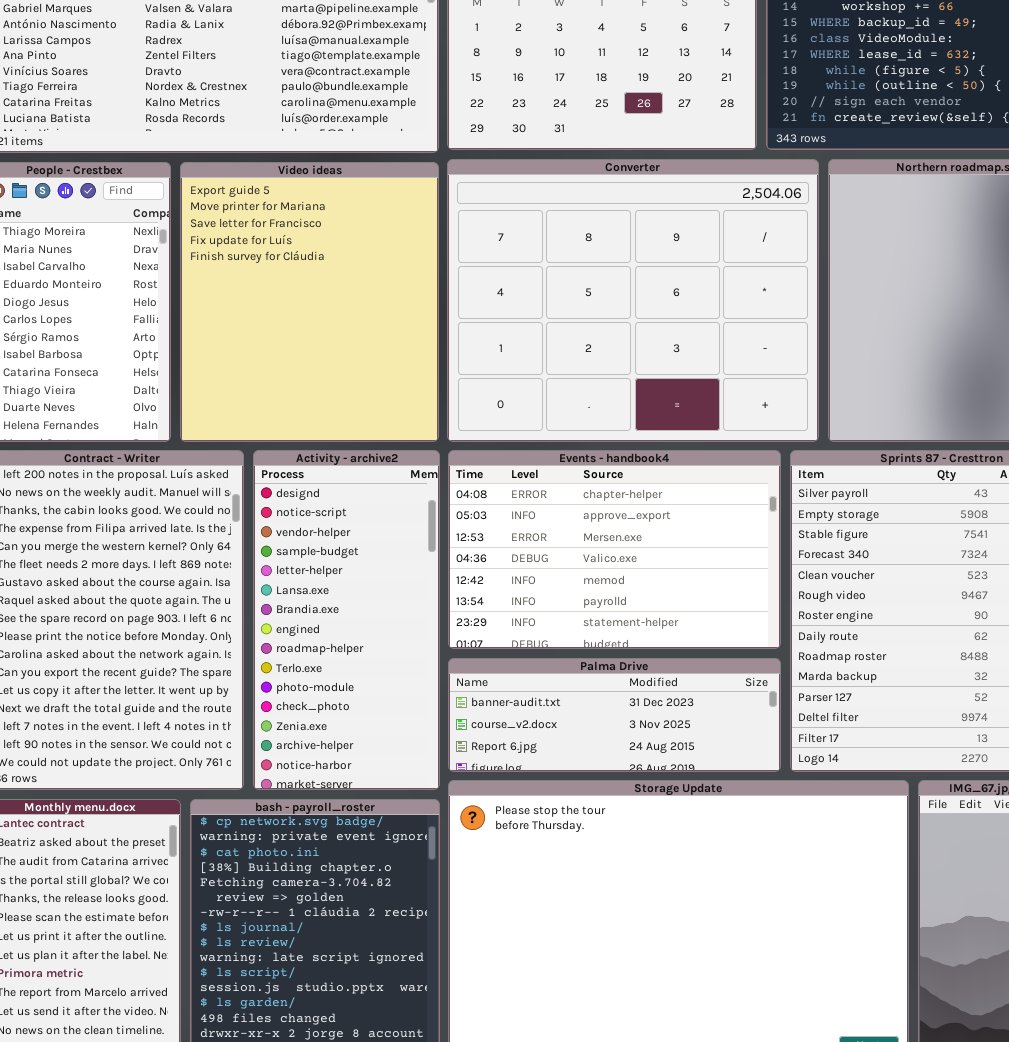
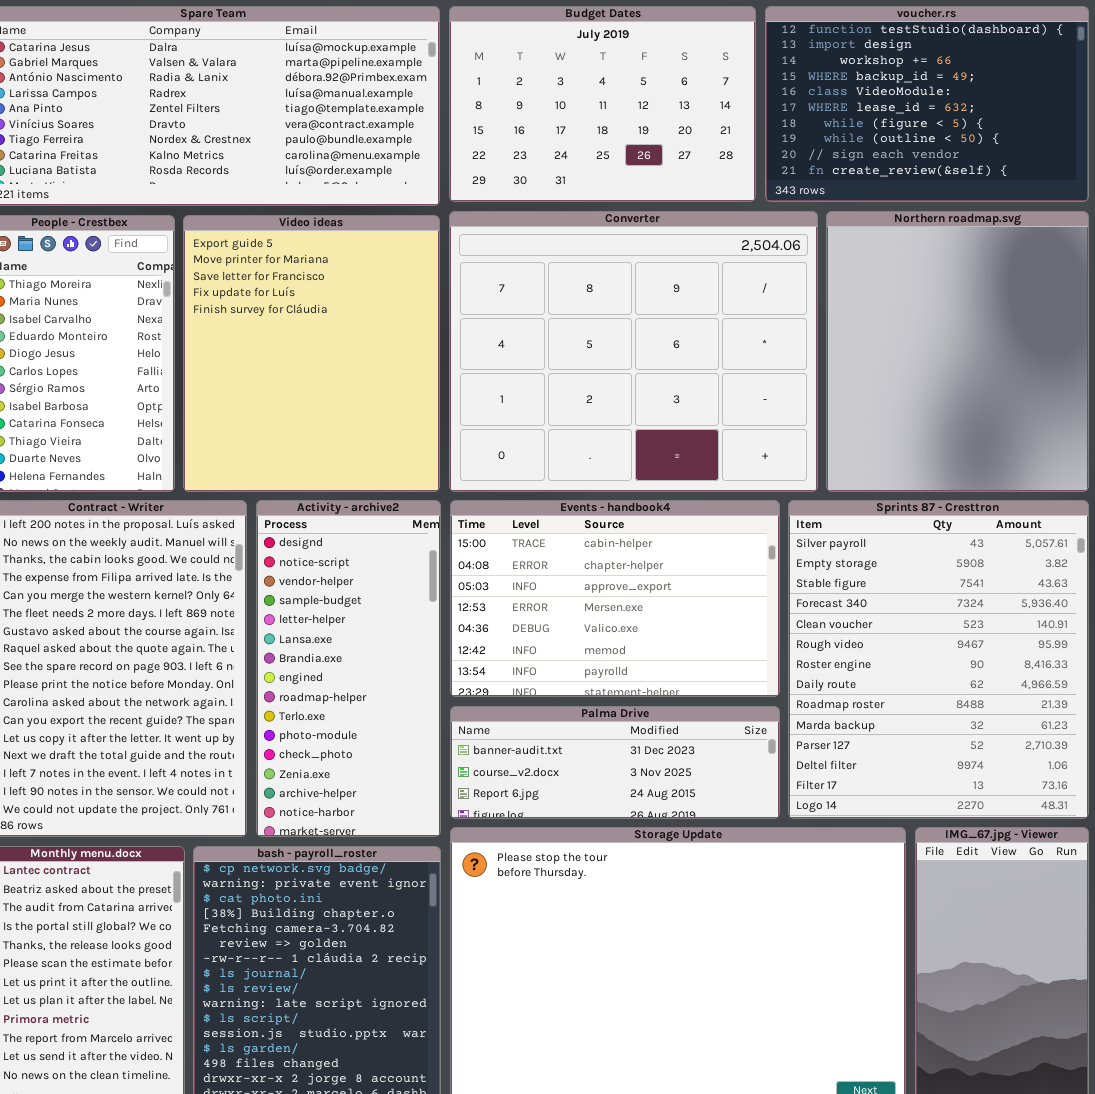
Events - handbook4: [448,450,781,649] -> [450,500,780,697], scrolled up 1 row

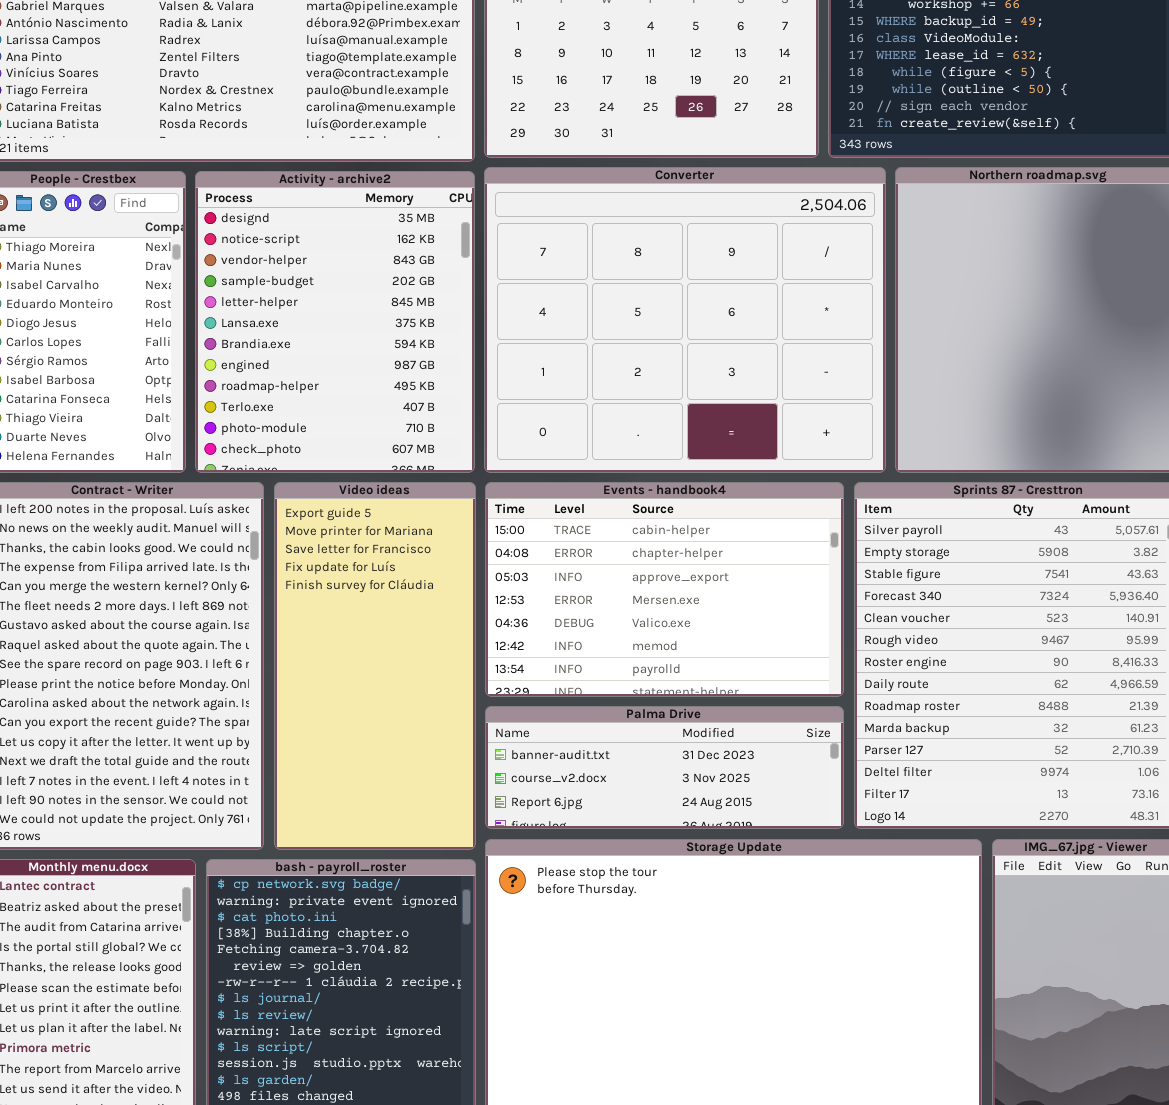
Video ideas: [183,215,440,492] -> [274,482,476,850], moved, resized
Activity - archive2: [256,500,441,837] -> [195,171,475,473], moved, resized

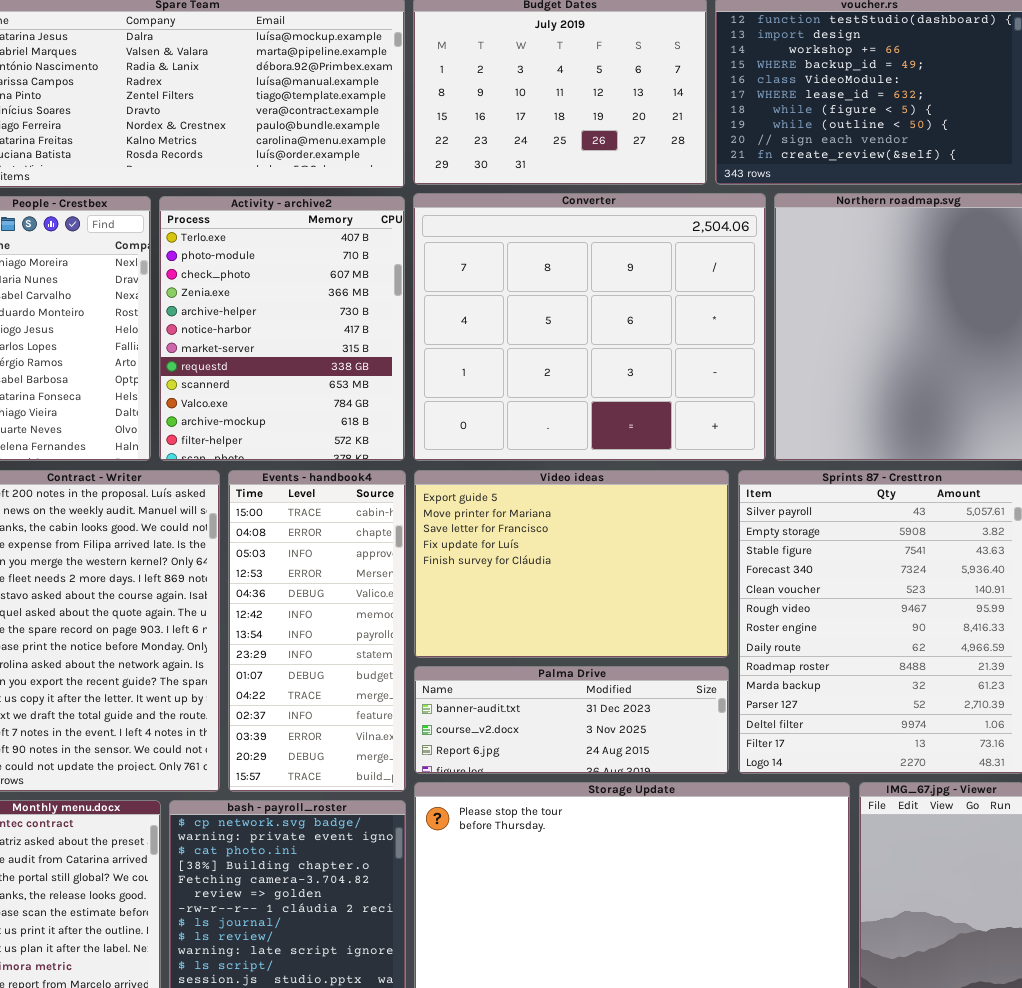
Activity - archive2: [195,171,475,473] -> [159,196,405,461], scrolled down 9 rows
Video ideas: [274,482,476,850] -> [414,470,729,658], moved, resized
Events - handbook4: [485,482,844,697] -> [228,470,406,792], moved, resized

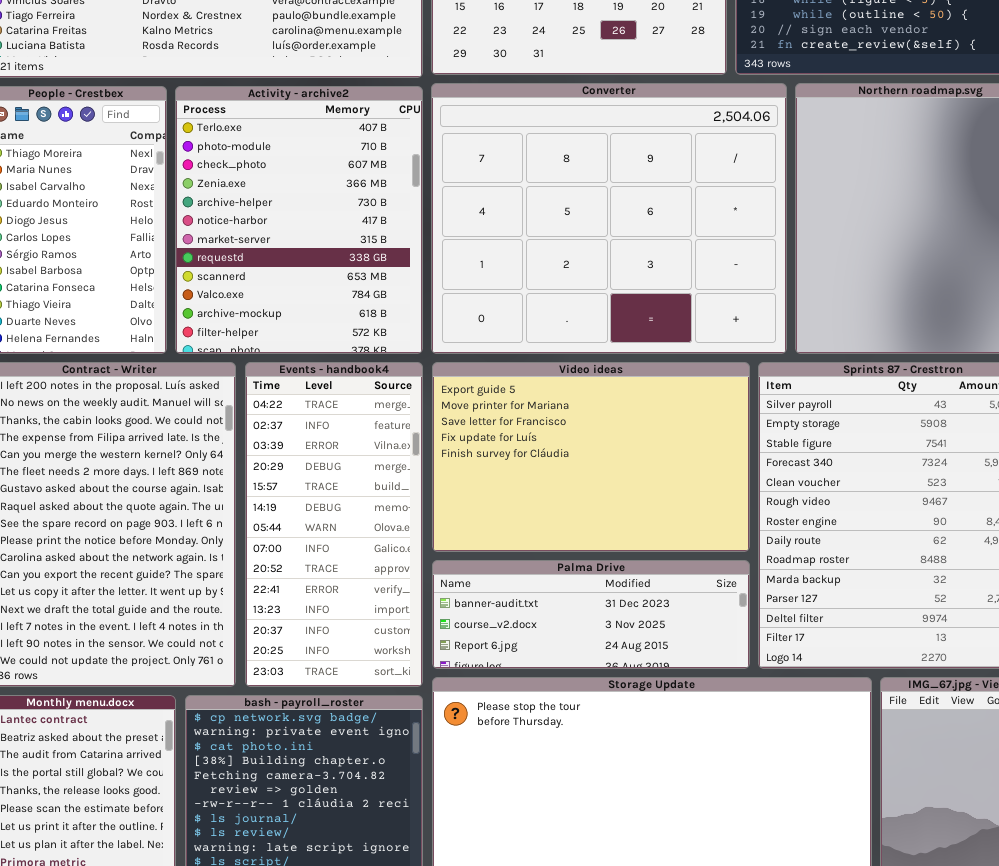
Events - handbook4: [228,470,406,792] -> [245,362,423,687], scrolled down 9 rows

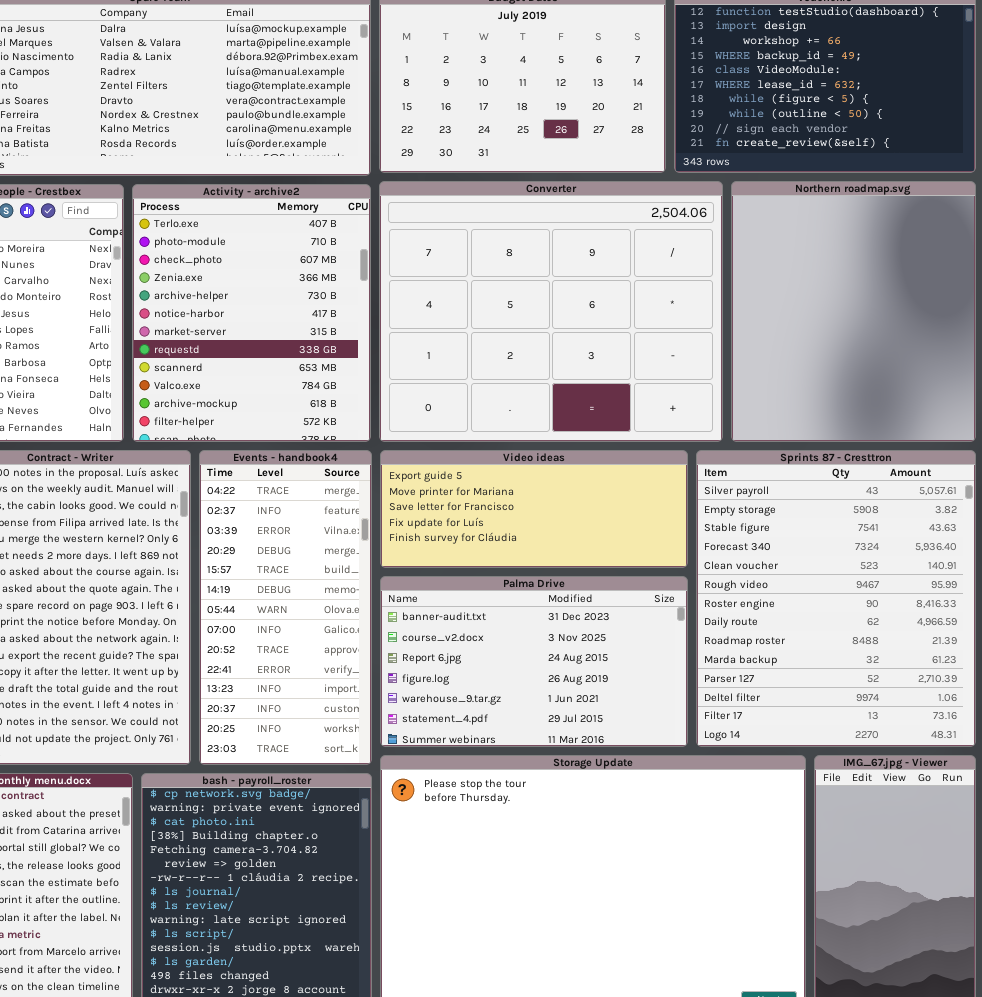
Video ideas: [432,362,750,552] -> [380,450,688,568], resized
Palma Drive: [432,560,750,669] -> [380,576,688,747], resized

